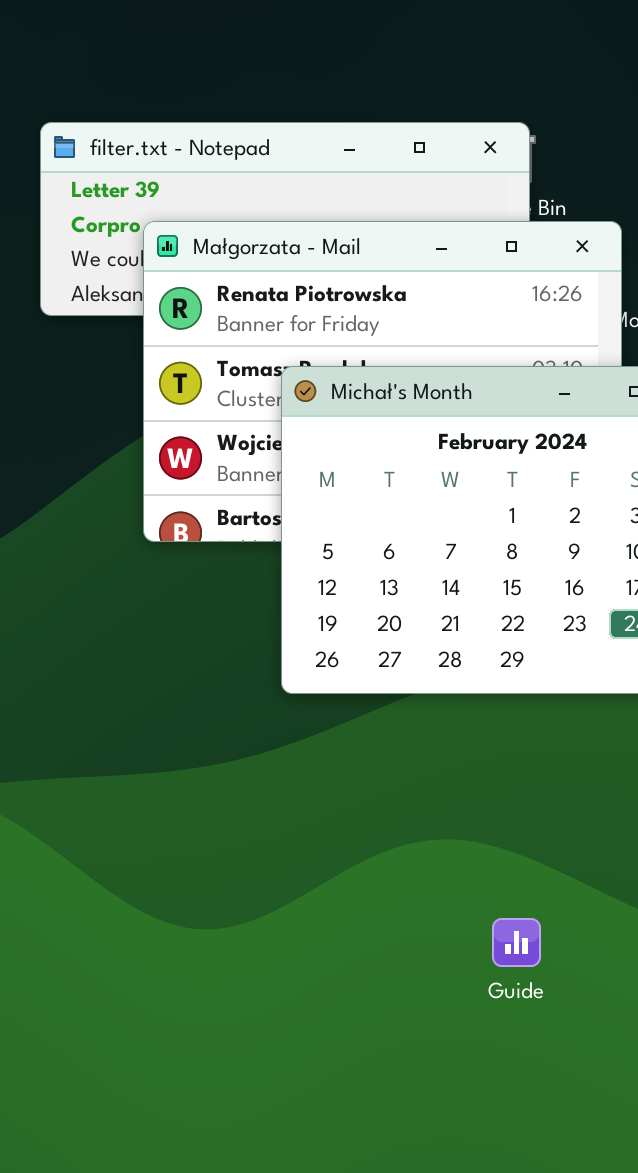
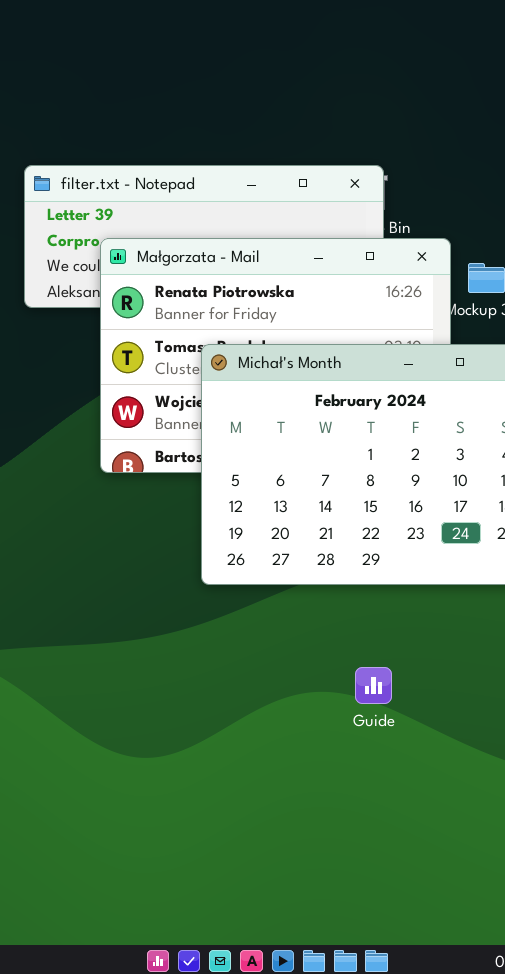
Guide: [492,918,541,967] -> [355,667,392,704], moved

